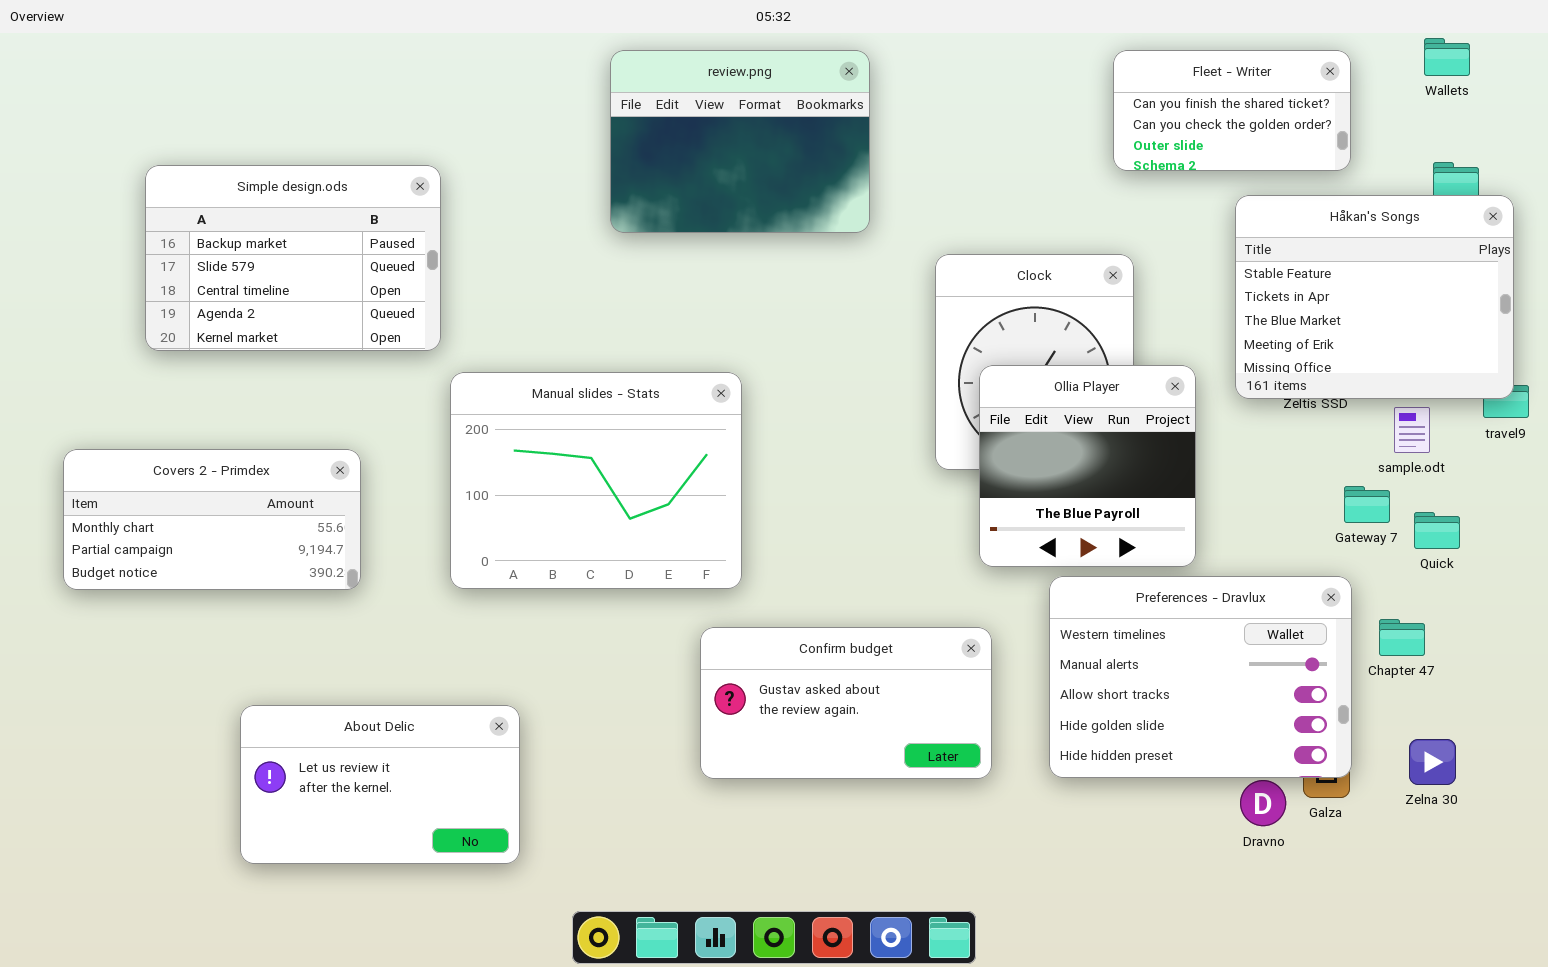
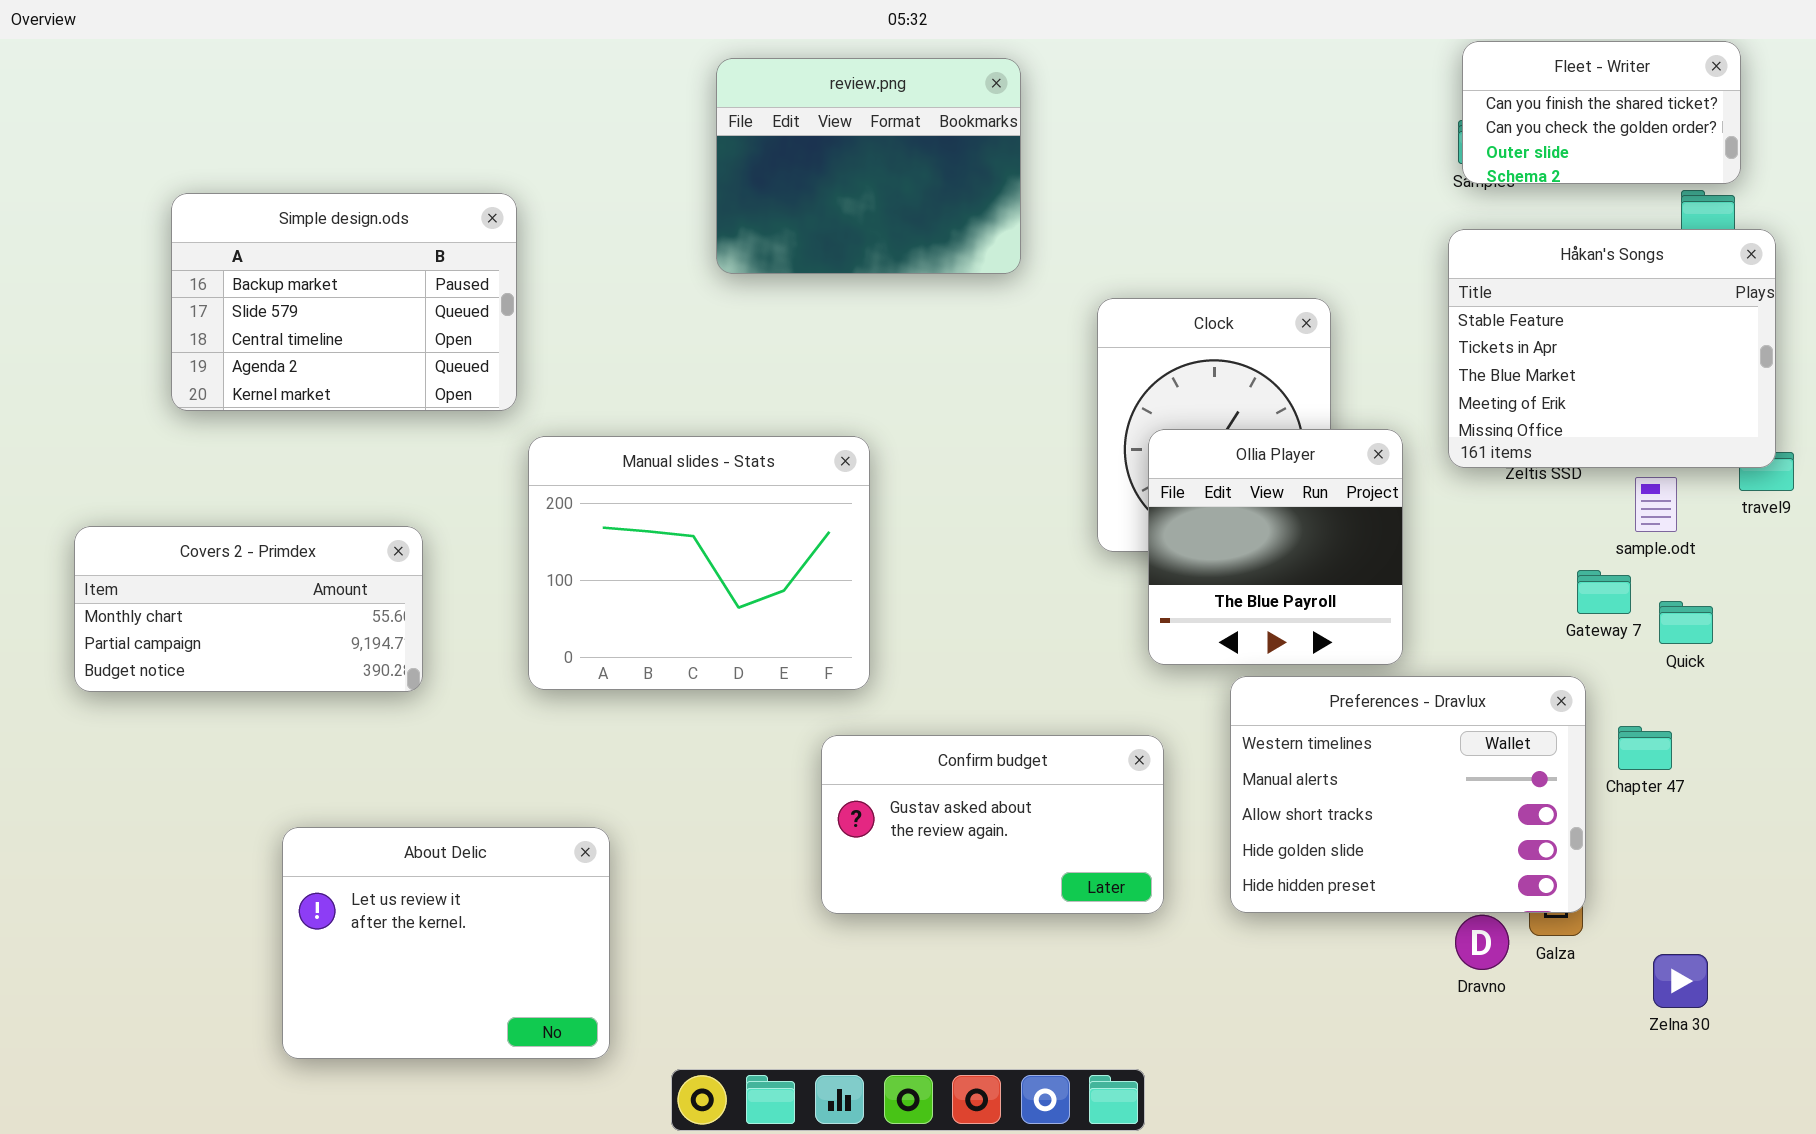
Fleet - Writer: [1113,50,1351,171] -> [1462,41,1741,184], moved
About Delic: [240,705,520,864] -> [282,827,610,1059], resized
Zelna 30: [1409,739,1456,785] -> [1653,954,1708,1008], moved

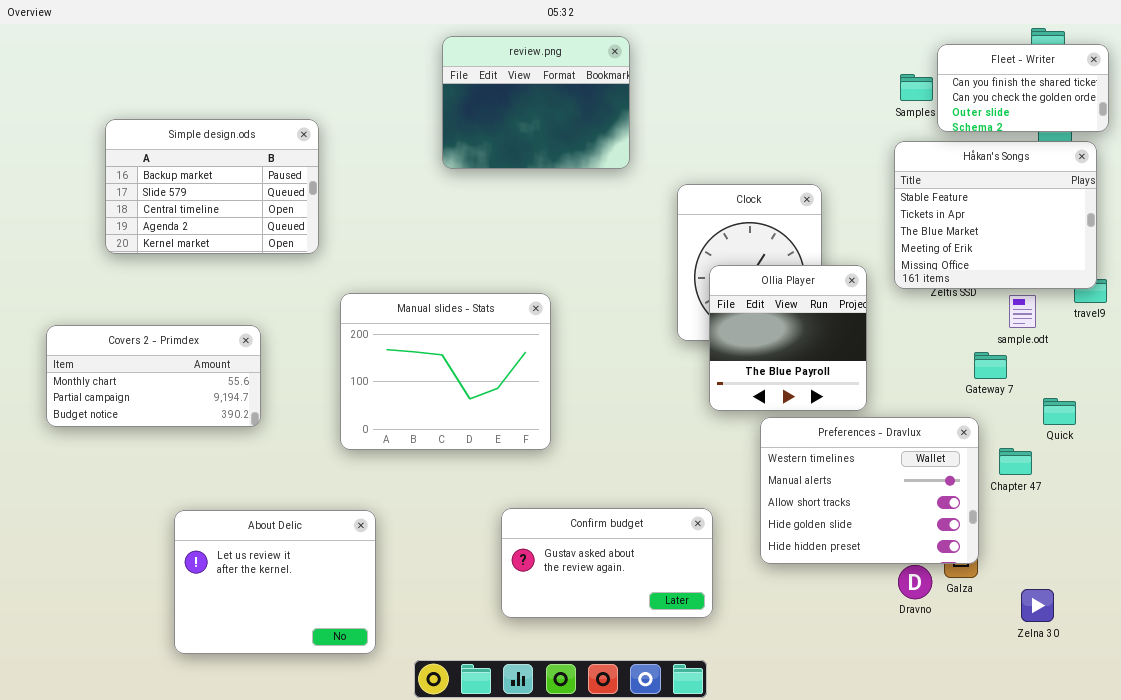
Fleet - Writer: [1462,41,1741,184] -> [937,44,1109,132], moved
Manual slides - Stats: [528,436,870,690] -> [340,293,551,450], moved
Quick: [1659,601,1713,644] -> [1043,398,1076,425], moved
Confirm budget: [821,735,1164,914] -> [501,508,713,618], moved

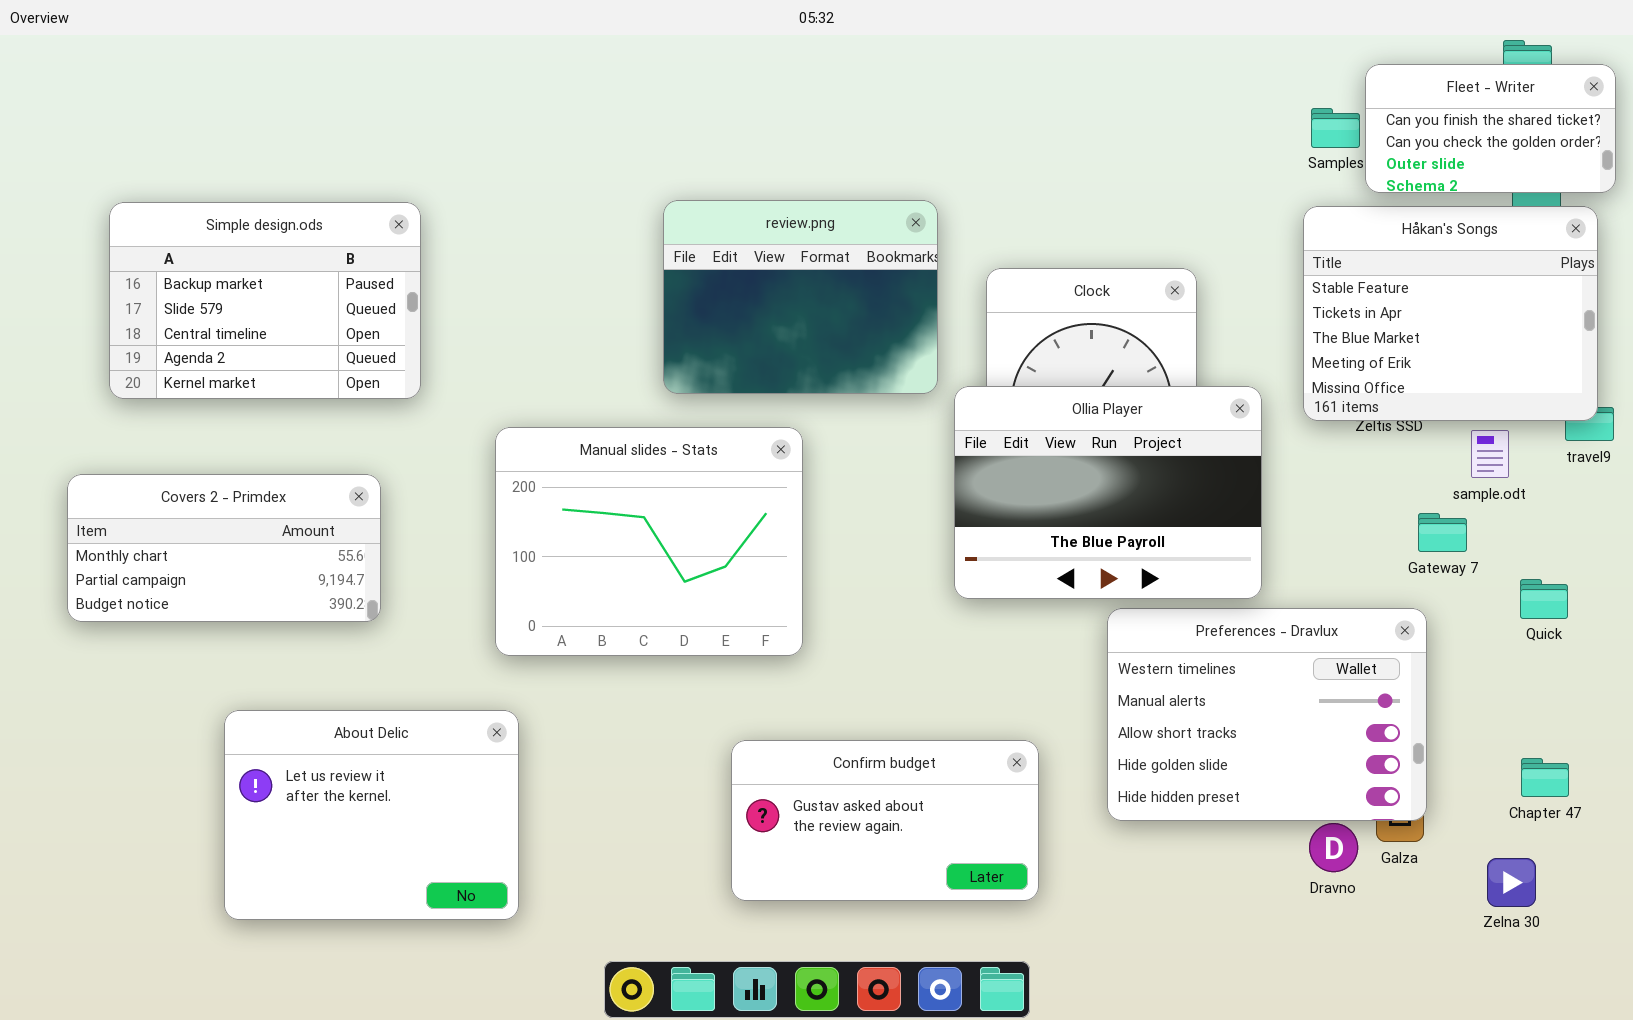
review.png: [442,36,630,169] -> [663,200,938,394], moved
Simple design.ods: [105,119,319,254] -> [109,202,421,399], moved
Ollia Player: [709,265,867,411] -> [954,386,1262,599], resized
Chapter 47: [999,448,1032,475] -> [1521,758,1569,797], moved
About Delic: [174,510,376,654] -> [224,710,519,920], moved

